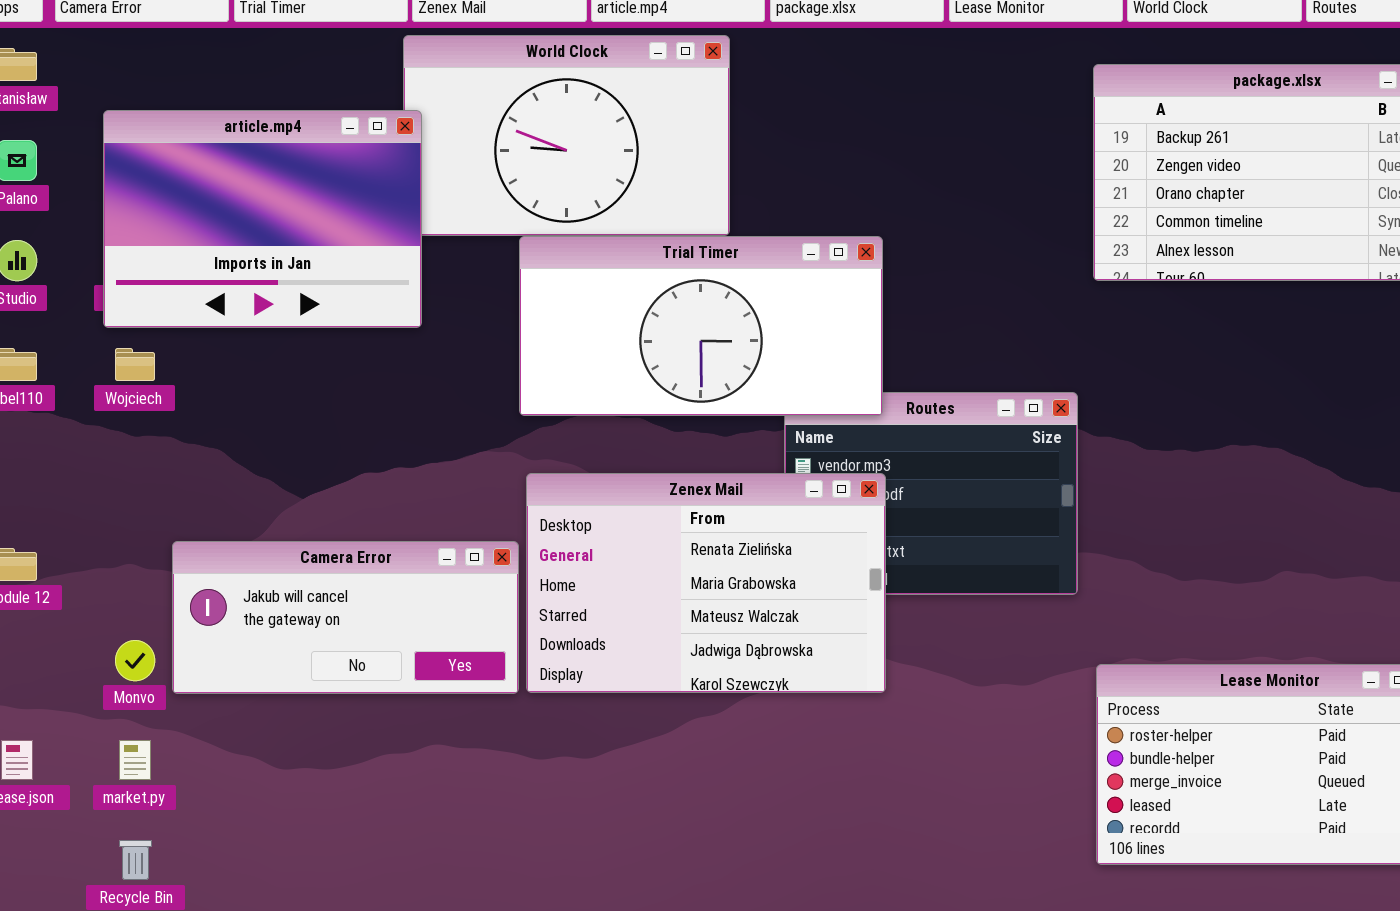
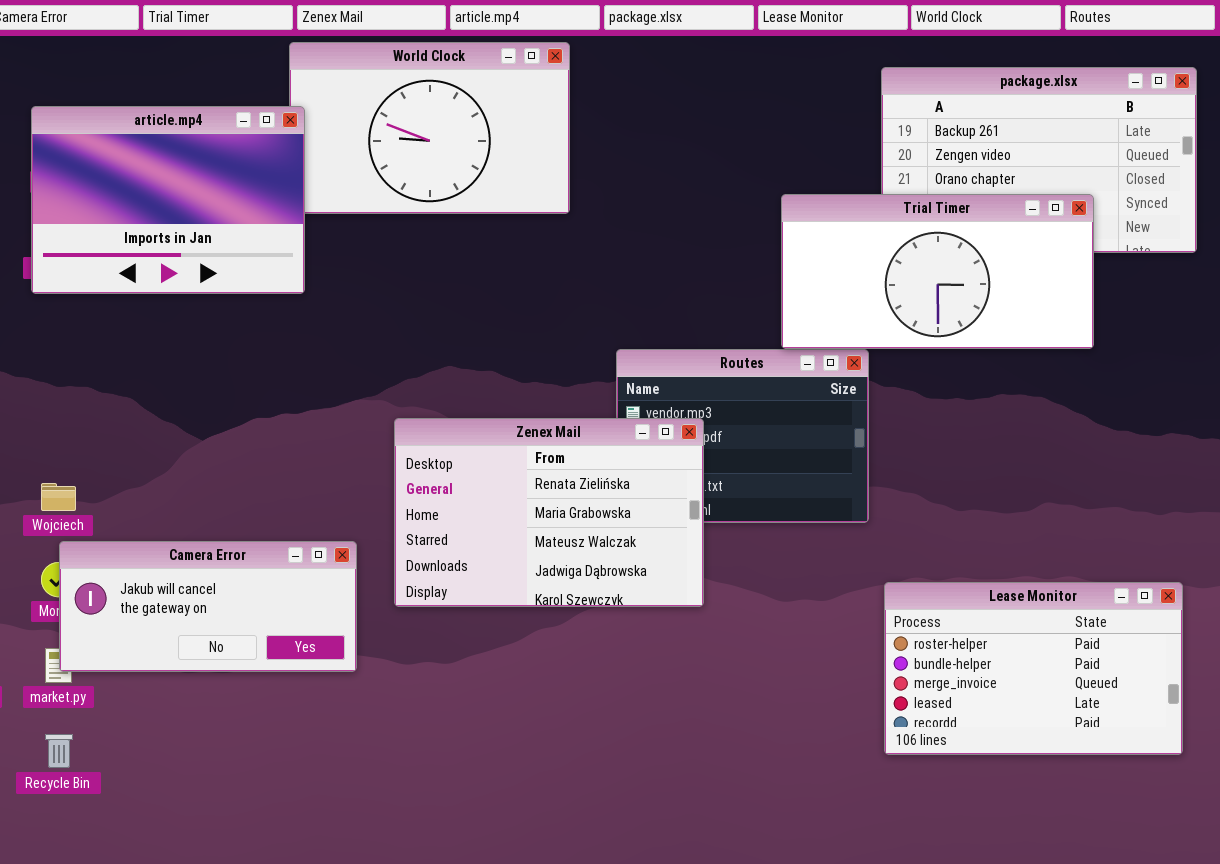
Trial Timer: [519,236,883,416] -> [781,194,1094,349], moved
Wojciech: [115,348,155,381] -> [41,483,76,511], moved
Camera Error: [172,541,519,694] -> [59,541,357,672], moved

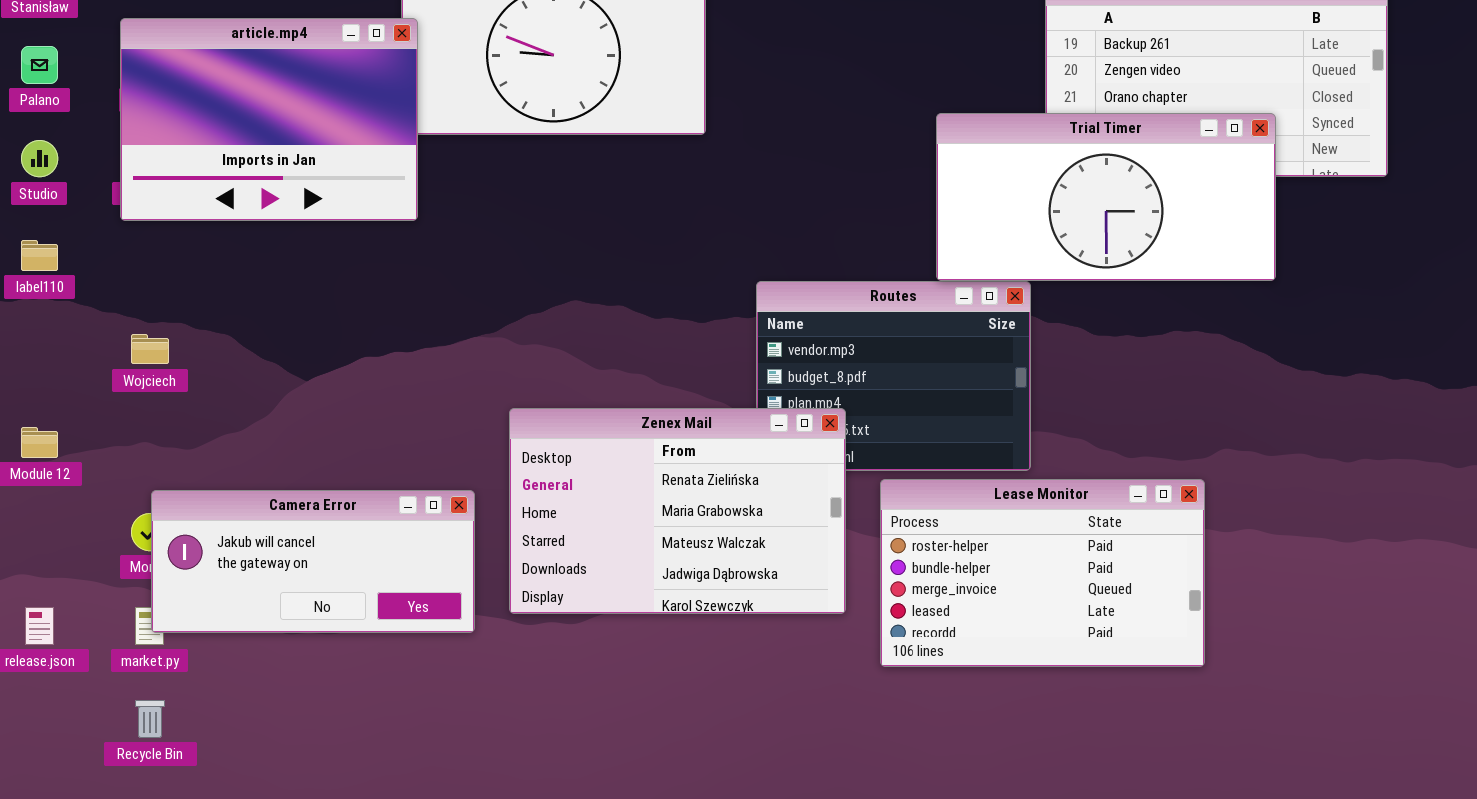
Zenex Mail: [394,418,704,607] -> [509,408,846,614], moved
Wojciech: [41,483,76,511] -> [131,334,169,364], moved
Lease Monitor: [884,582,1183,755] -> [880,479,1205,667], moved

